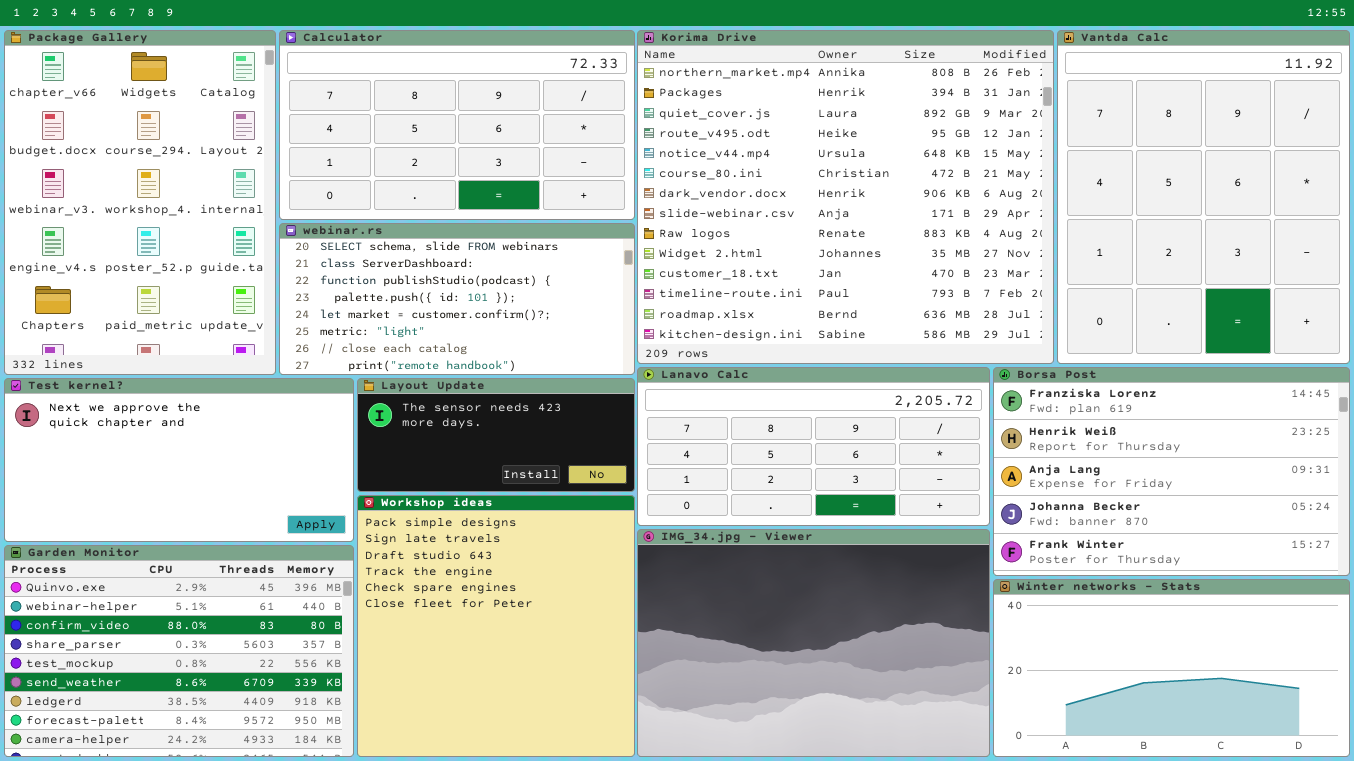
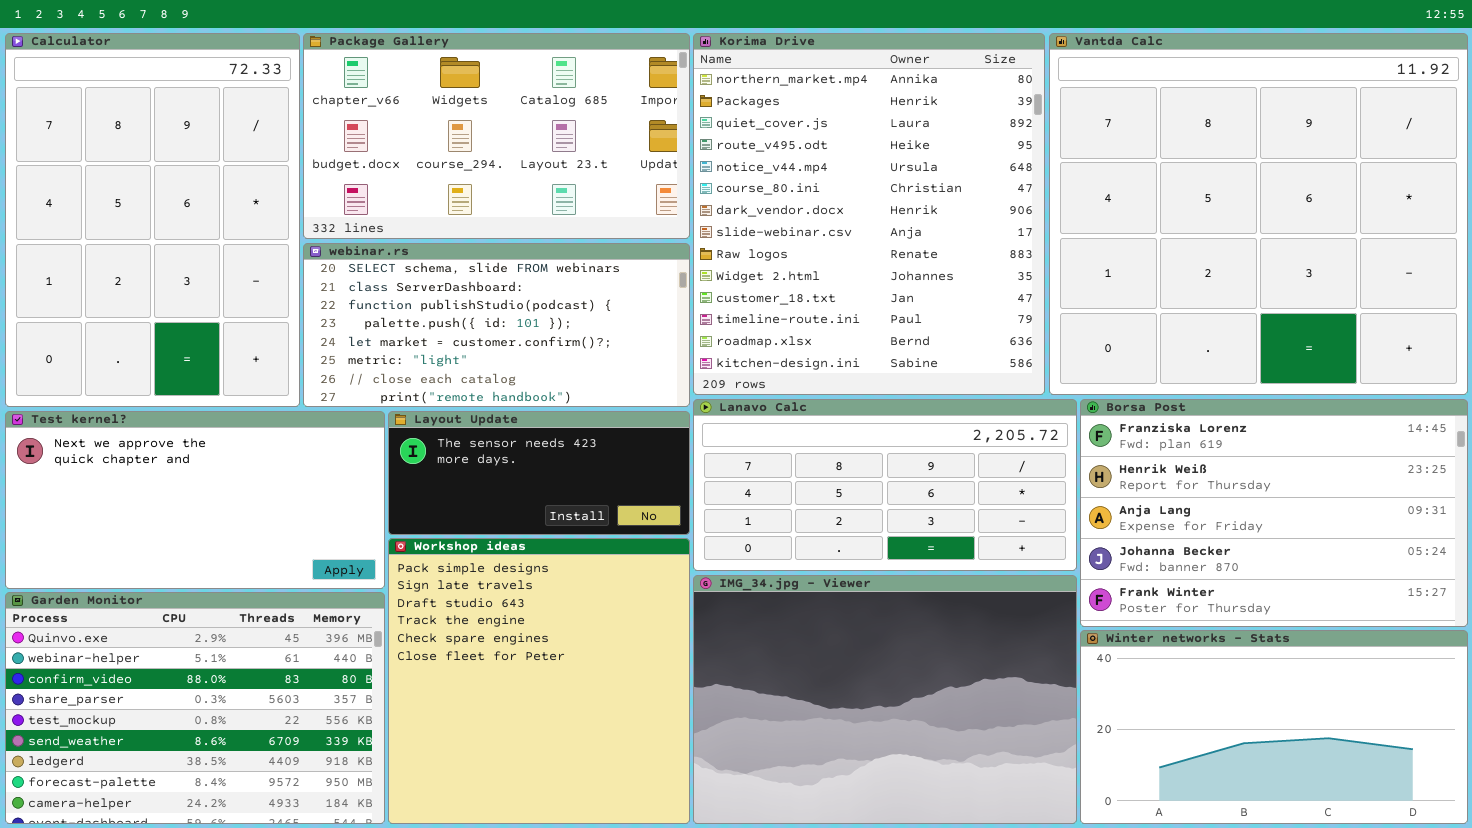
Package Gallery: [4,30,276,375] -> [303,33,690,239], moved, resized
Calculator: [279,30,635,220] -> [5,33,300,407], moved, resized
Korima Drive: [637,30,1054,364] -> [693,33,1045,395], resized
Vantda Calc: [1057,30,1350,364] -> [1049,33,1468,395], resized

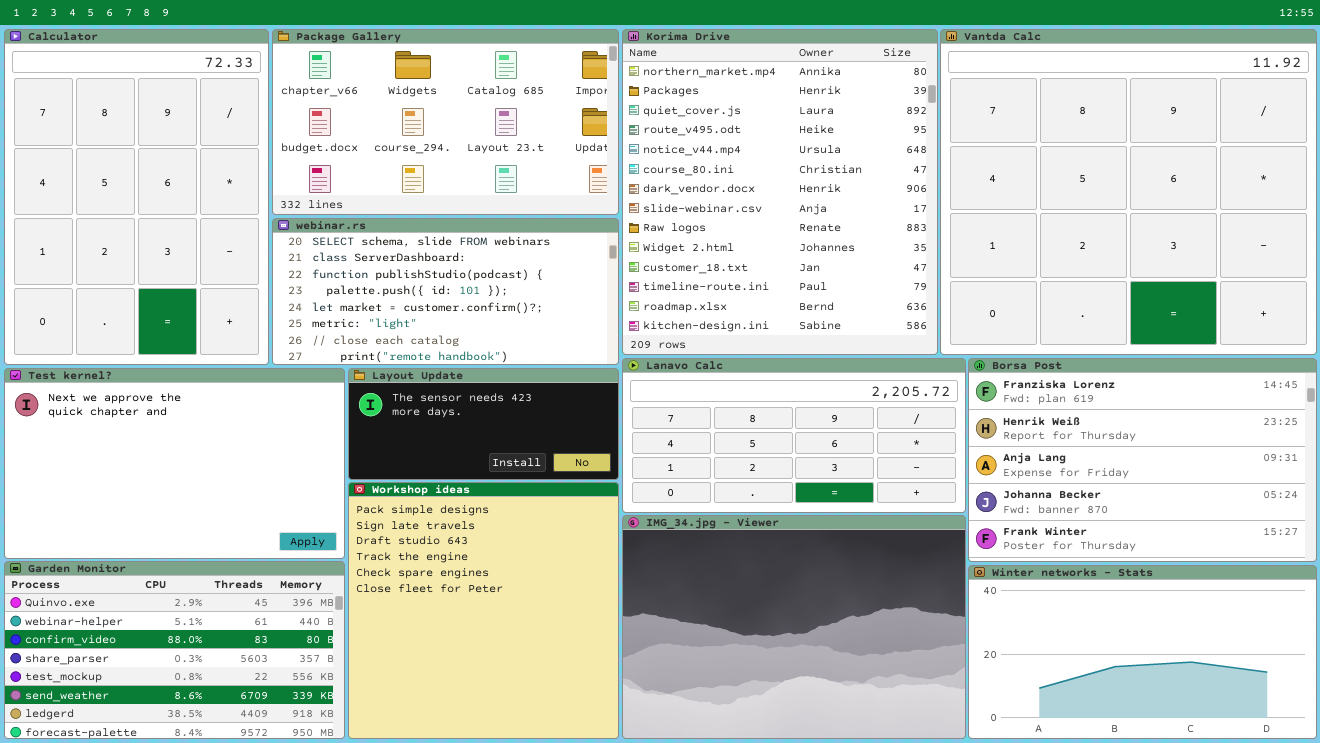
Test kernel?: [5,411,385,589] -> [4,368,345,559], resized
Garden Monitor: [5,592,385,824] -> [4,561,345,739], resized

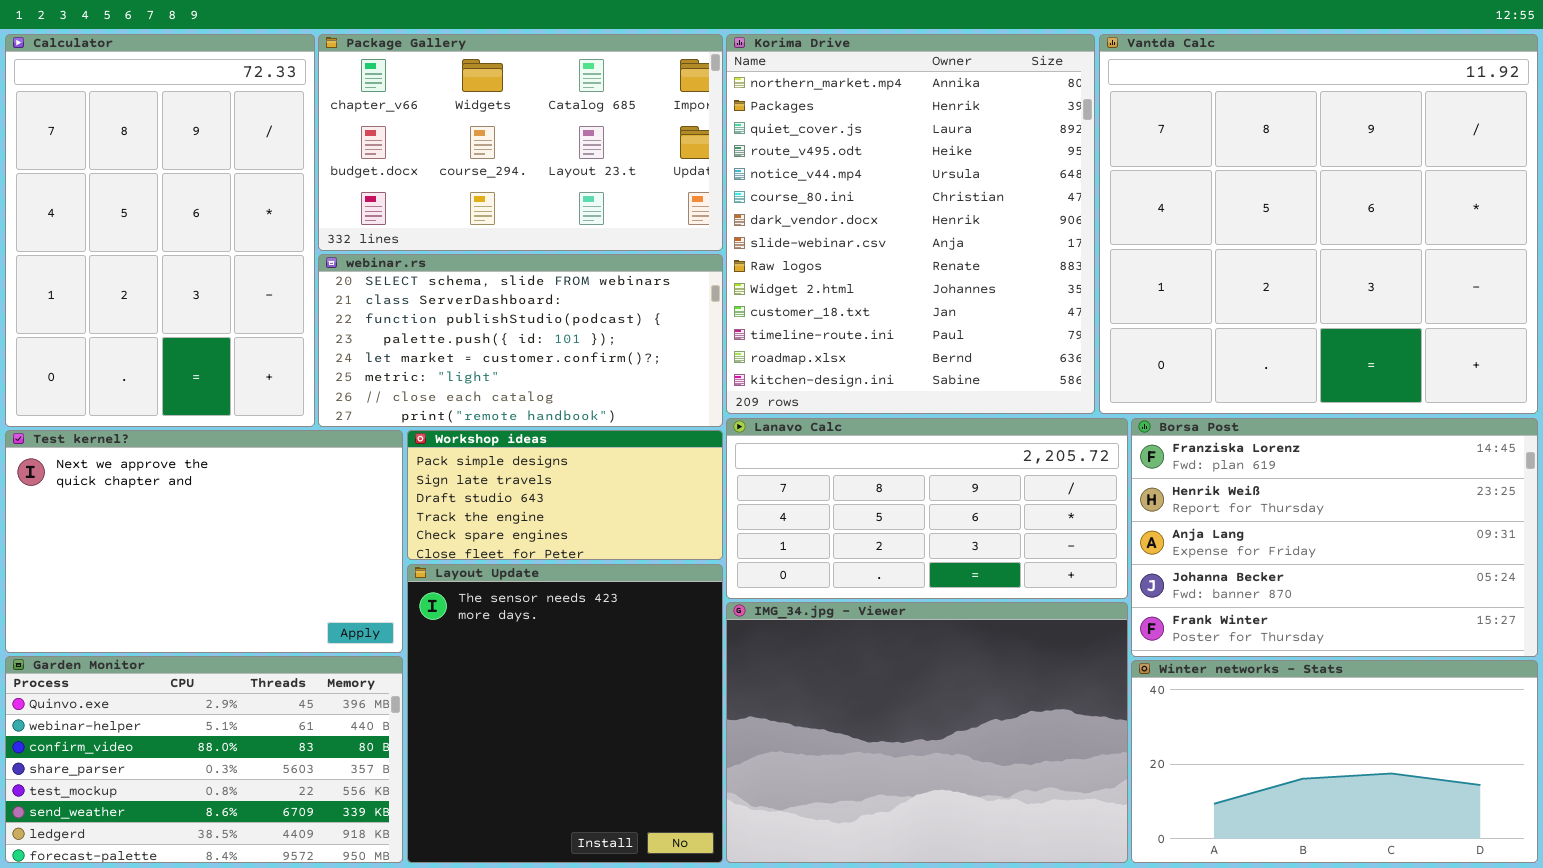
Layout Update: [348,368,619,480] -> [407,564,723,863], moved, resized
Workshop ideas: [348,482,619,739] -> [407,430,723,560], moved, resized

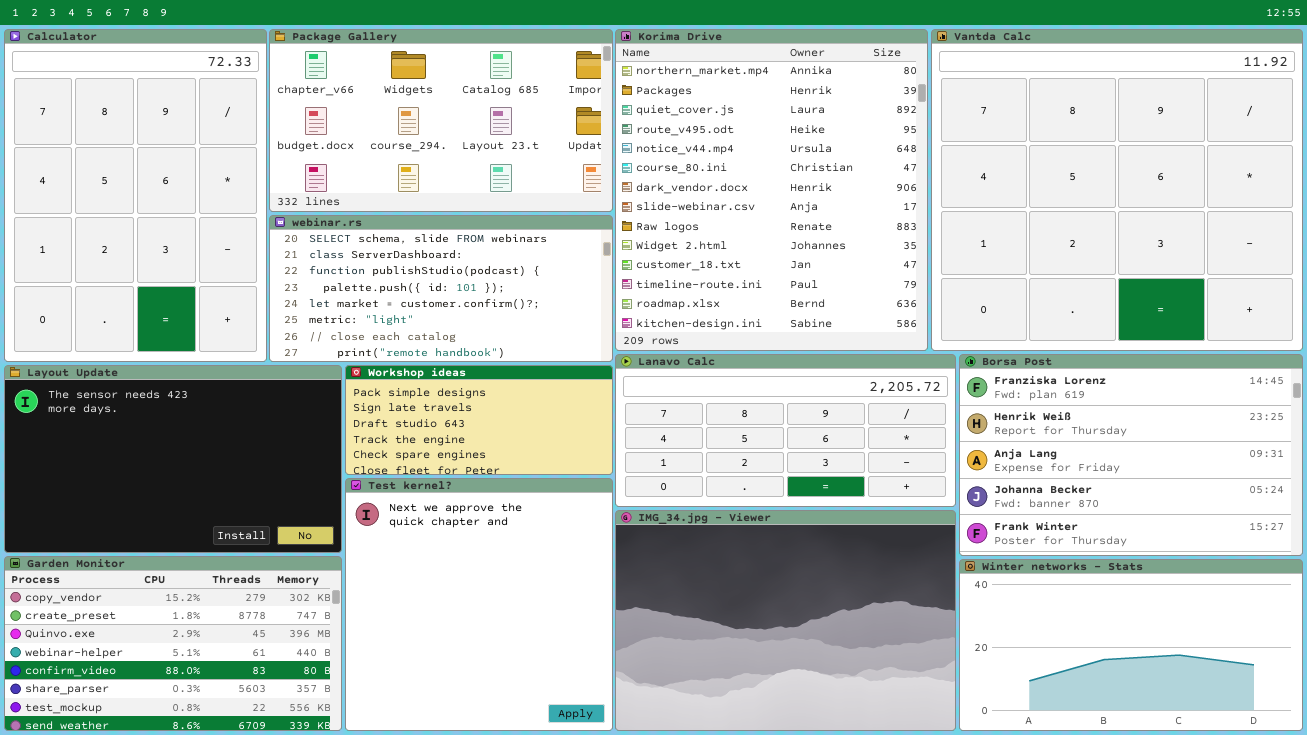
Test kernel?: [5,430,403,653] -> [345,478,613,731], moved, resized
Layout Update: [407,564,723,863] -> [4,365,342,553], moved, resized
Garden Monitor: [5,656,403,863] -> [4,556,342,731], scrolled up 2 rows

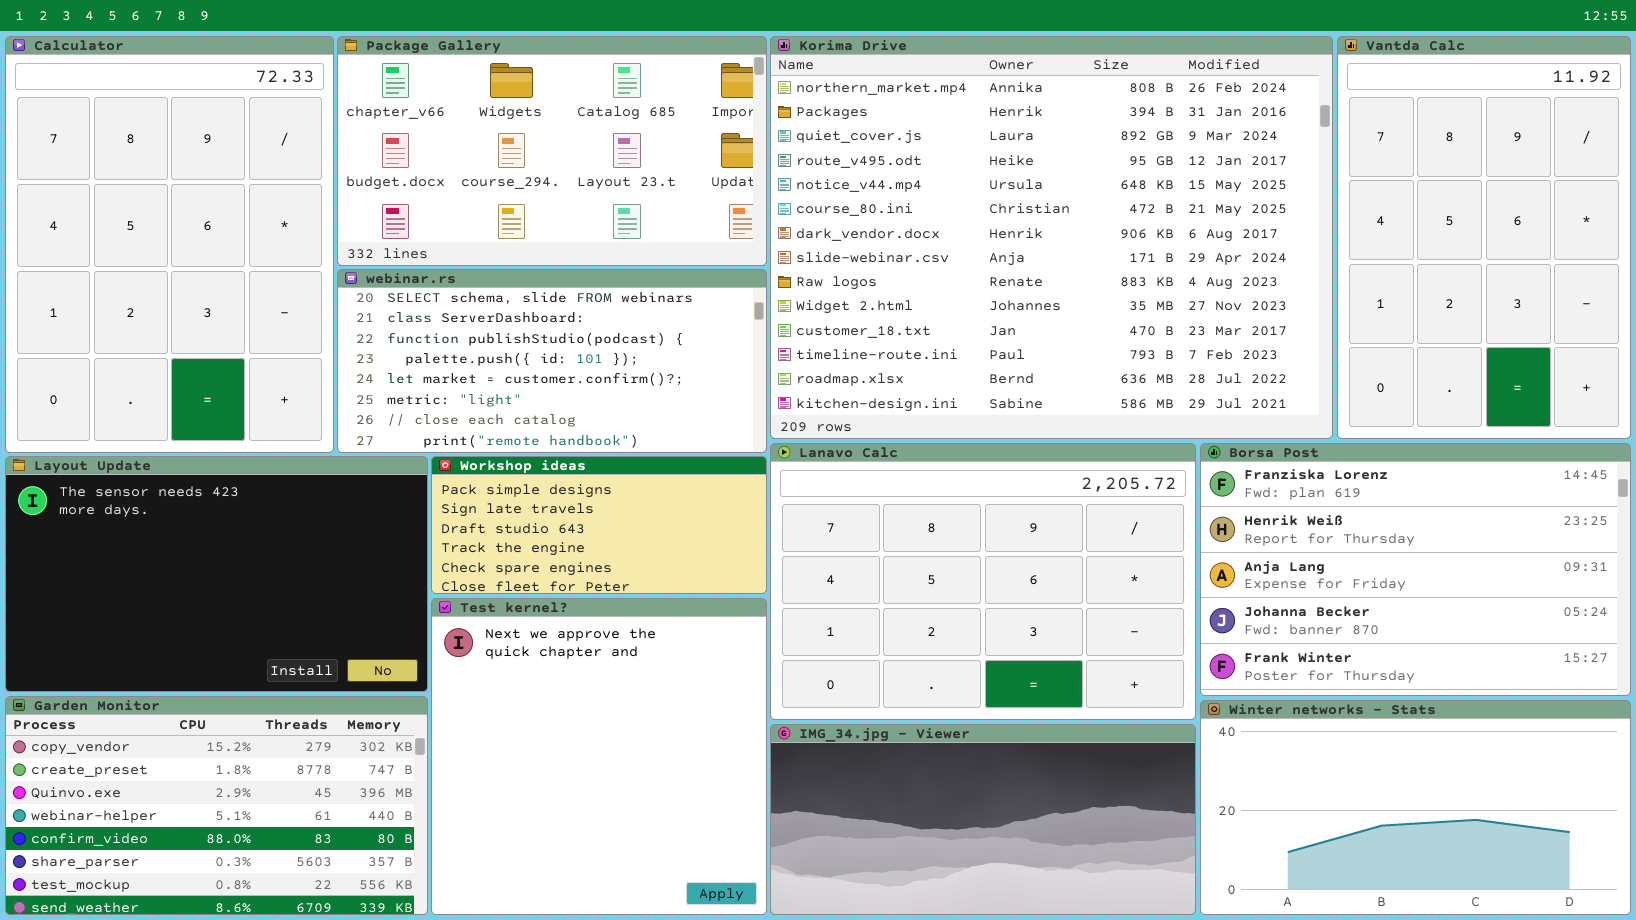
Korima Drive: [615,29,928,351] -> [770,36,1333,439], resized
Vantda Calc: [931,29,1303,351] -> [1337,36,1631,439], resized
Lanavo Calc: [615,354,956,507] -> [770,443,1196,720], resized
IMG_34.jpg - Viewer: [615,510,956,731] -> [770,724,1196,915], resized

